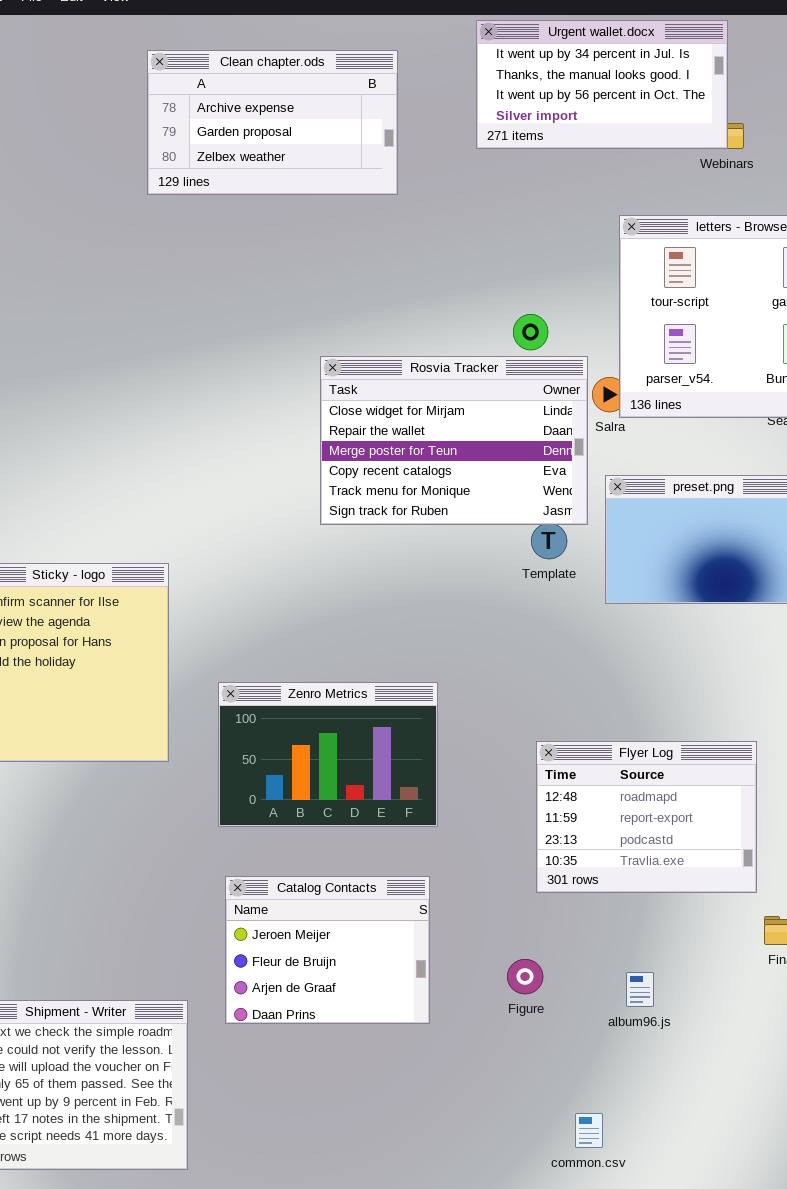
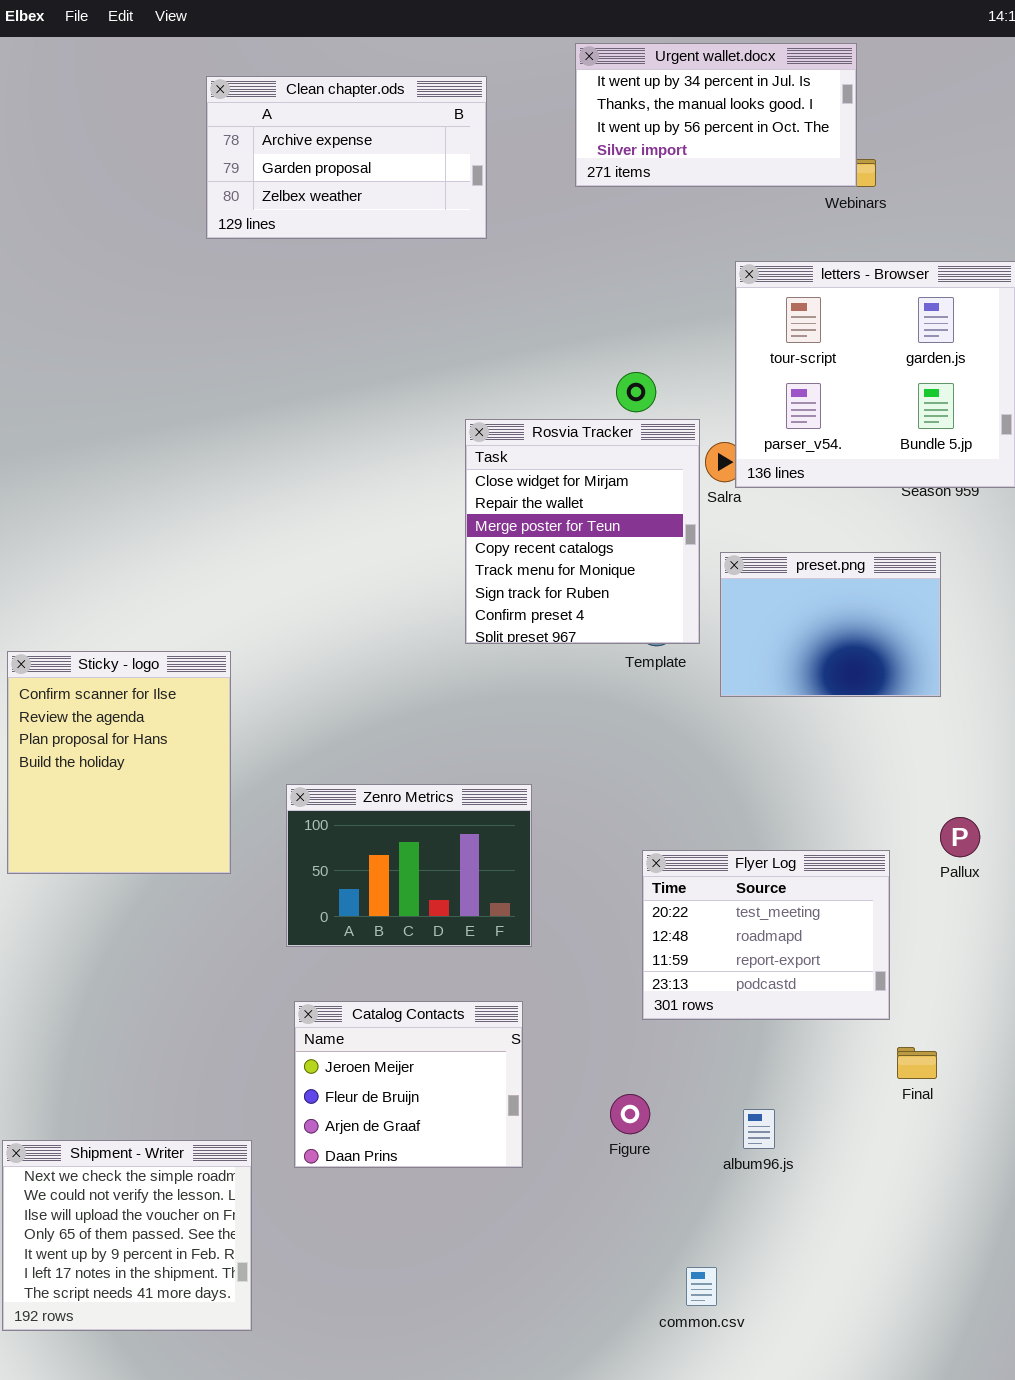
Rosvia Tracker: [320,356,588,525] -> [465,419,700,644], resized
Flyer Log: [536,741,757,893] -> [642,850,890,1020], scrolled up 1 row

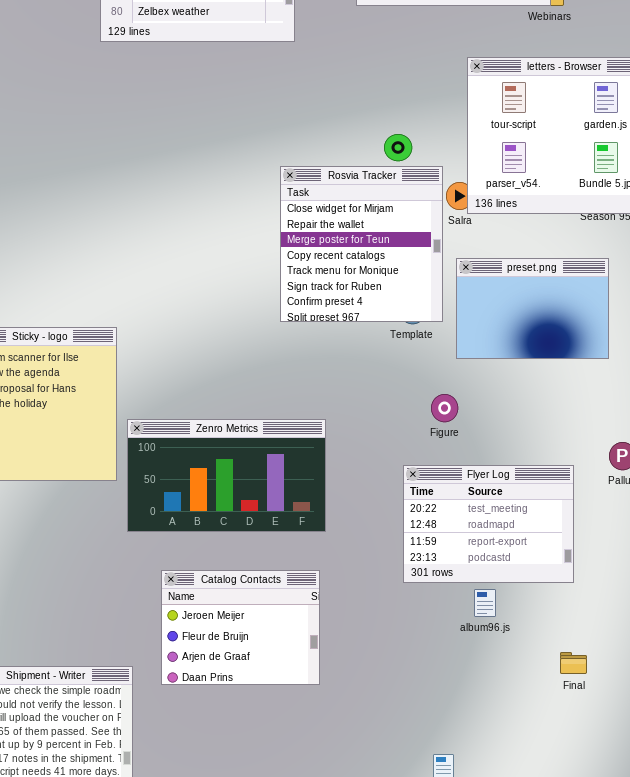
Zenro Metrics: [286,784,532,947] -> [127,419,326,532], resized
Final: [897,1047,937,1079] -> [560,652,587,674], moved
Figure: [610,1094,650,1134] -> [431,394,458,422], moved
album96.js: [743,1109,775,1149] -> [474,589,496,617], moved

